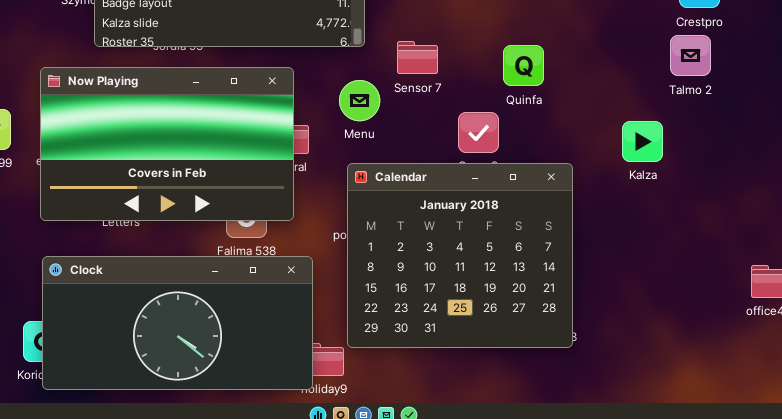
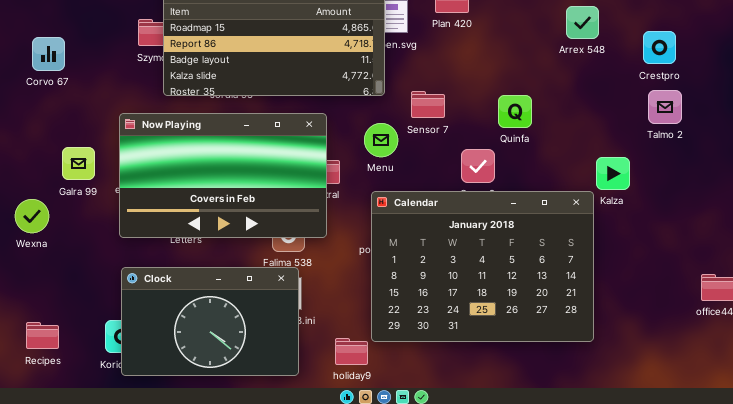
Talmo 2: [670,35,711,76] -> [648,90,682,124], moved
Calendar: [347,163,573,348] -> [371,191,594,342], resized
Clock: [42,256,313,390] -> [121,267,299,376], resized

